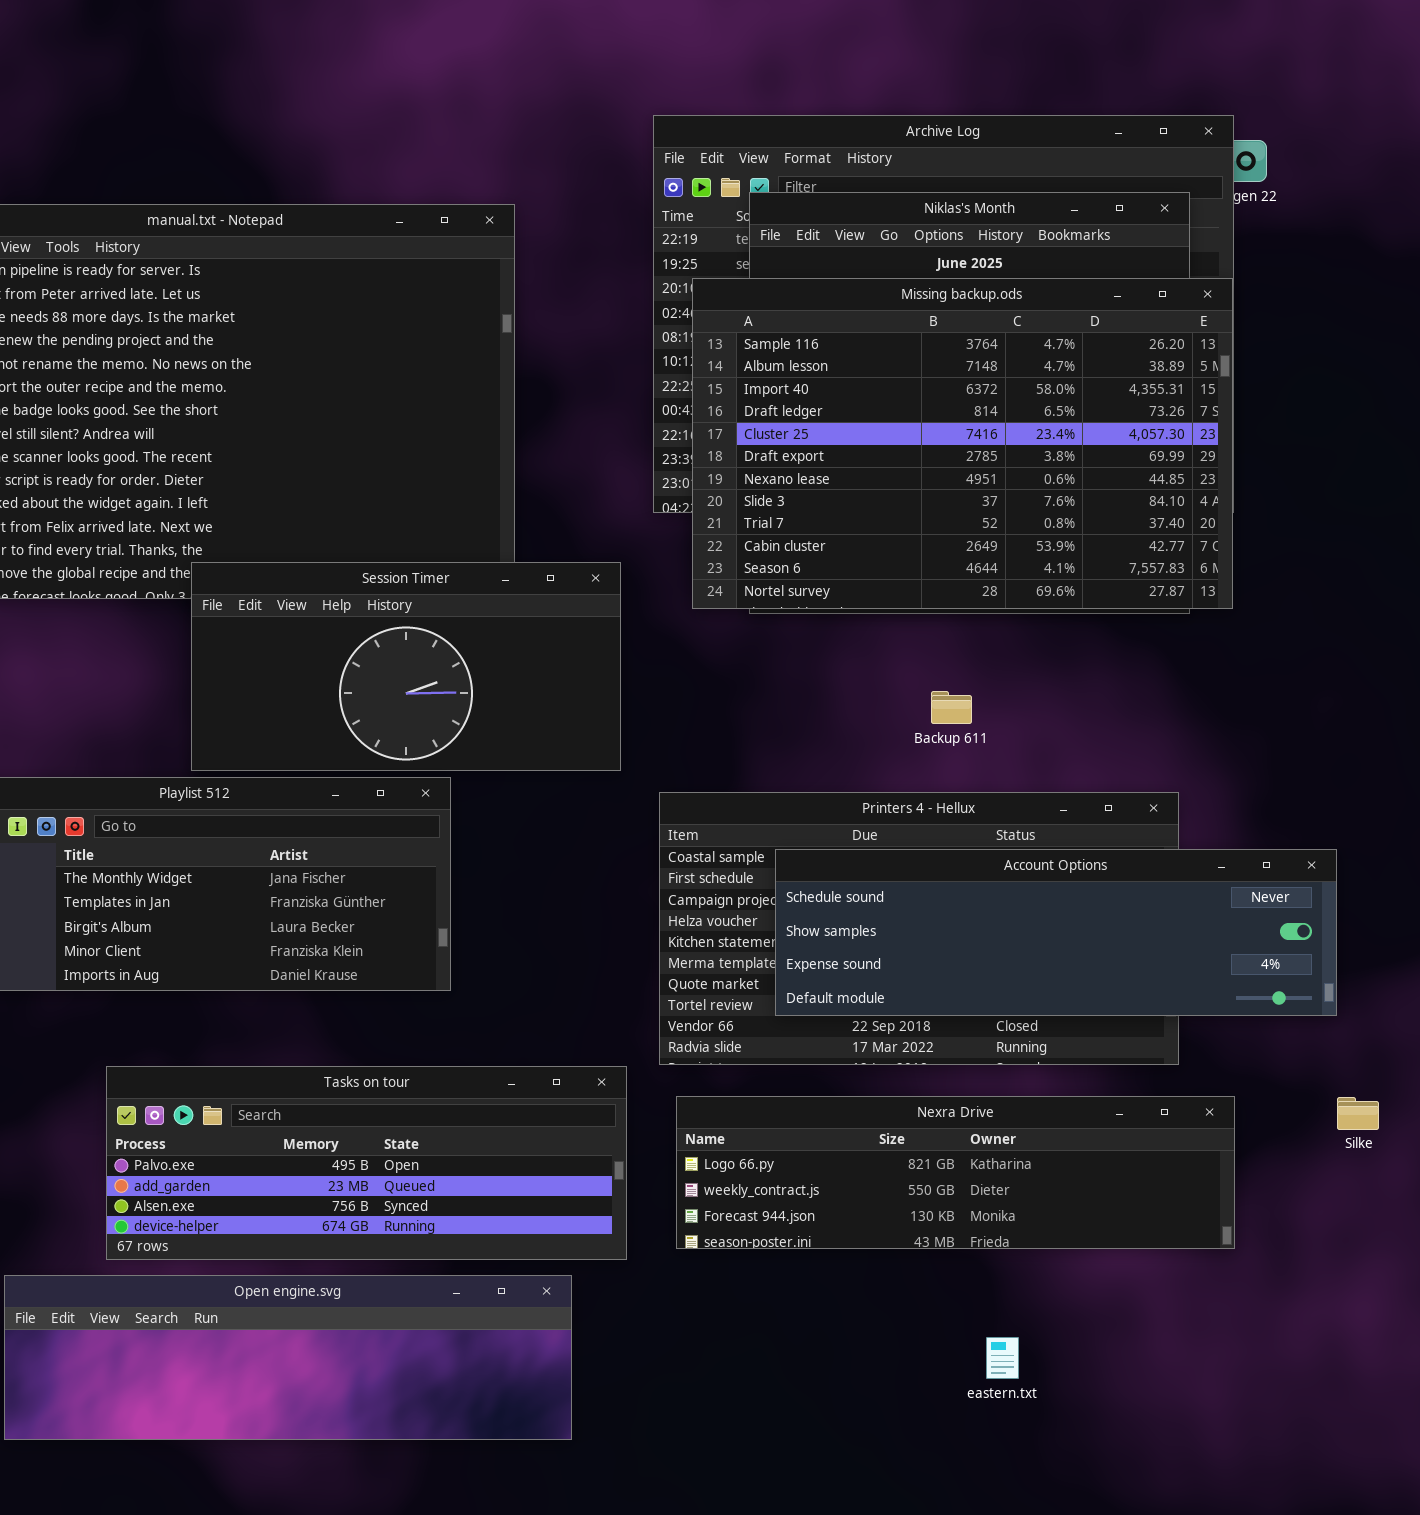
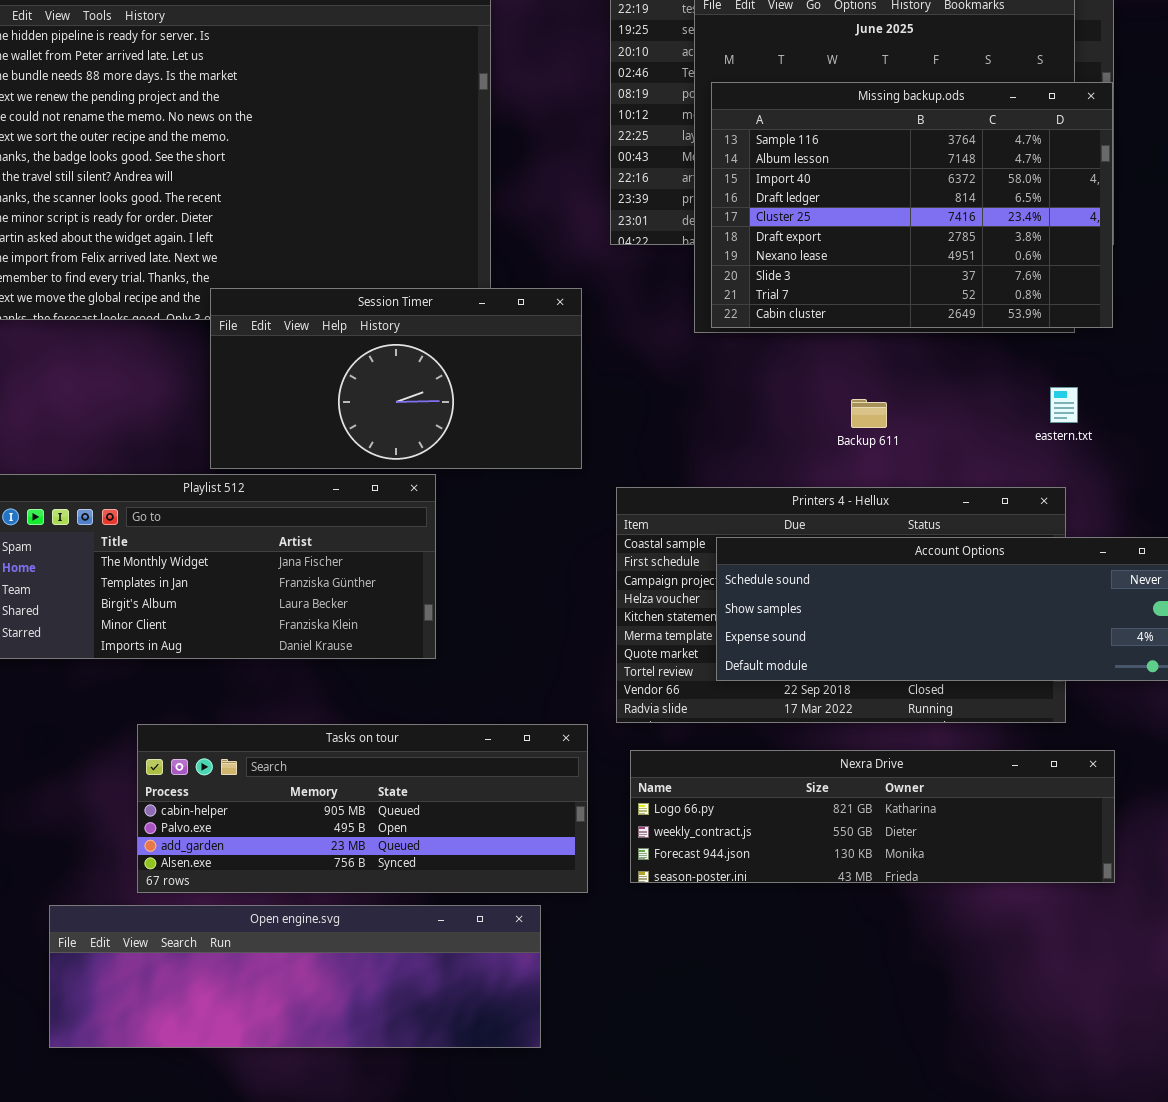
Missing backup.ods: [692,278,1233,609] -> [711,82,1113,328], resized
Tasks on tour: [106,1066,627,1260] -> [137,724,588,893], scrolled up 1 row
eastern.txt: [986,1337,1019,1379] -> [1050,387,1078,423], moved

